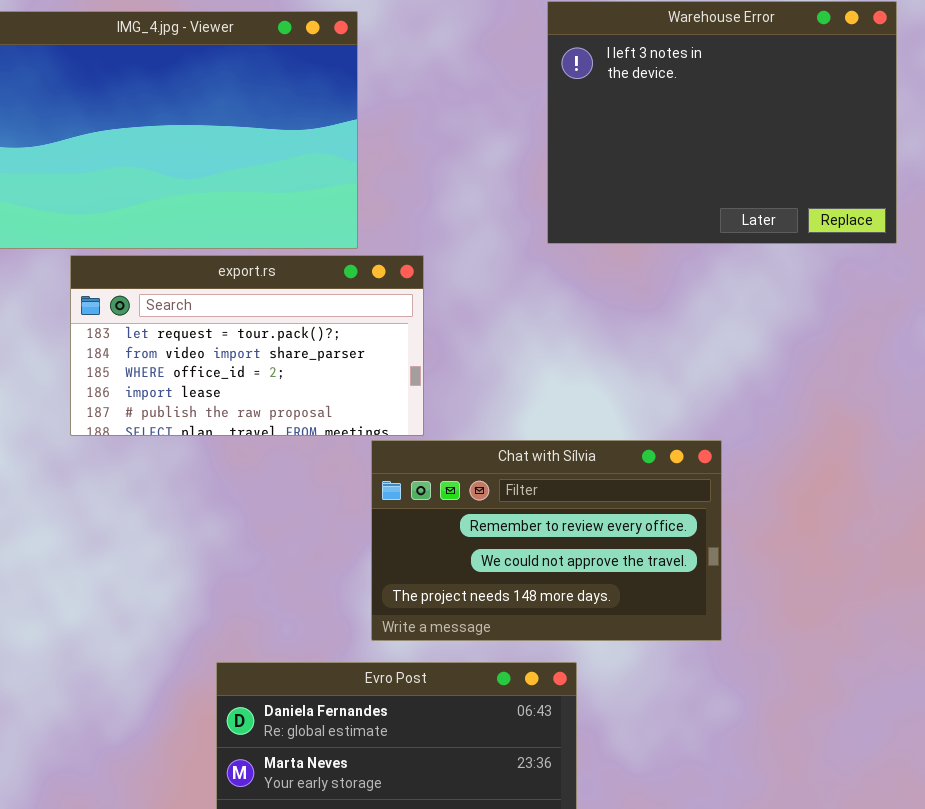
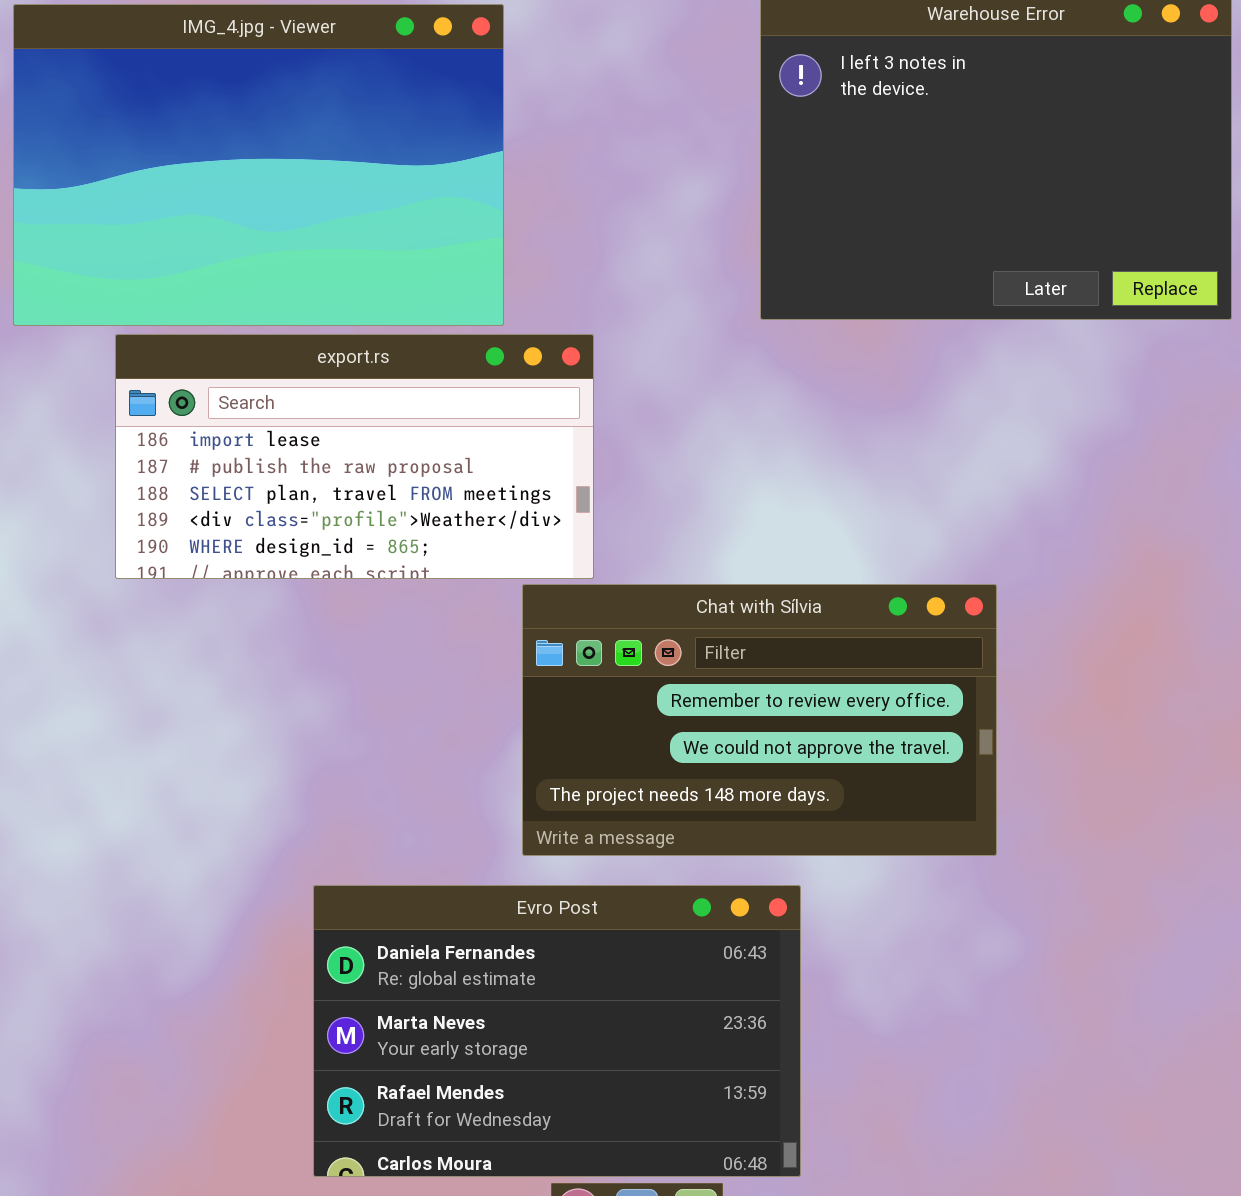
export.rs: [70,255,424,436] -> [115,334,594,579], scrolled down 3 rows

